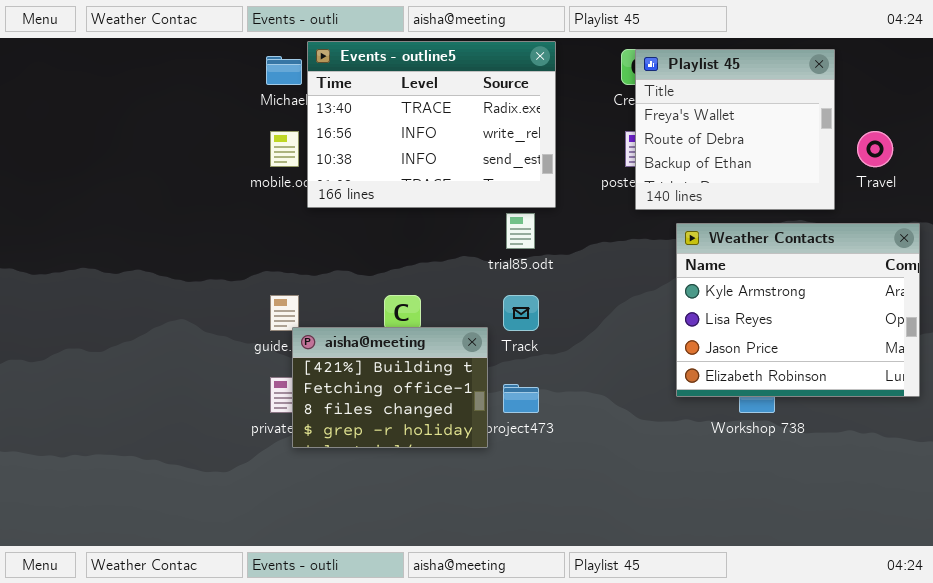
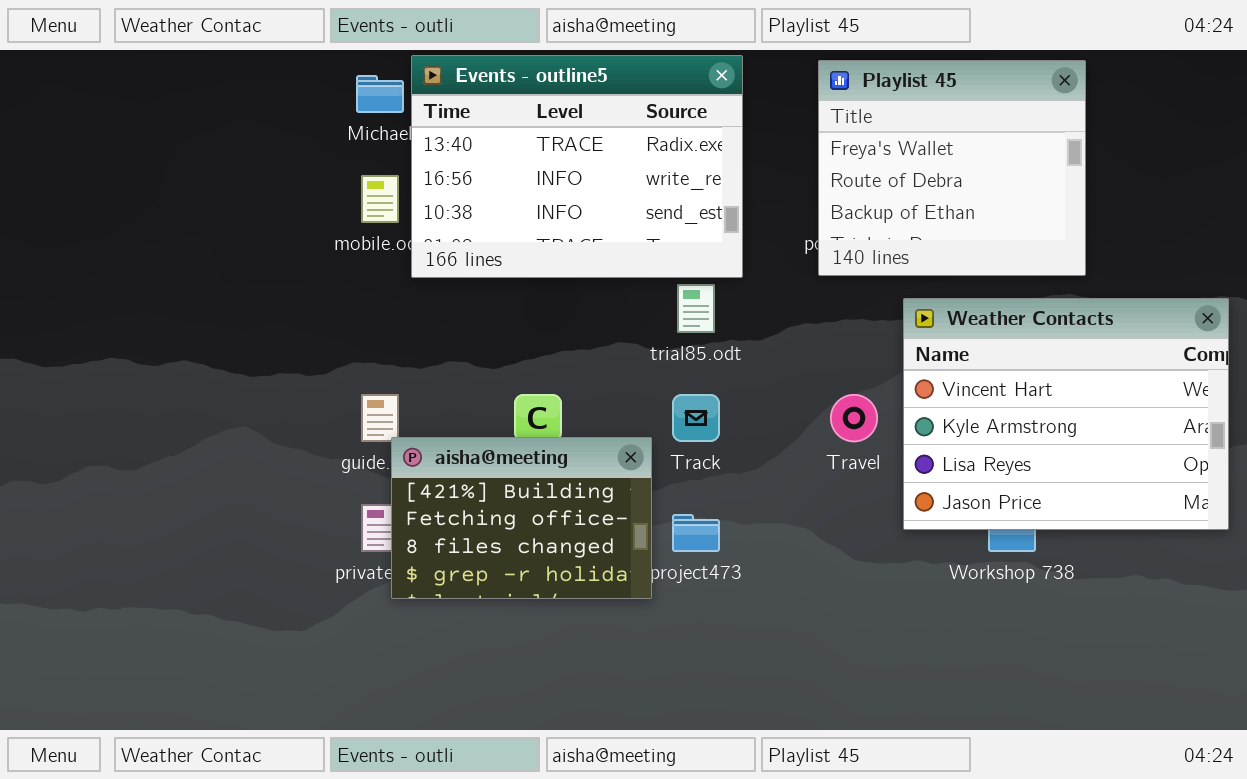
Playlist 45: [635,49,835,210] -> [818,60,1086,276], moved
Travel: [857,131,893,167] -> [830,394,878,442], moved
Weather Contacts: [676,223,920,397] -> [903,298,1229,530], scrolled up 1 row

